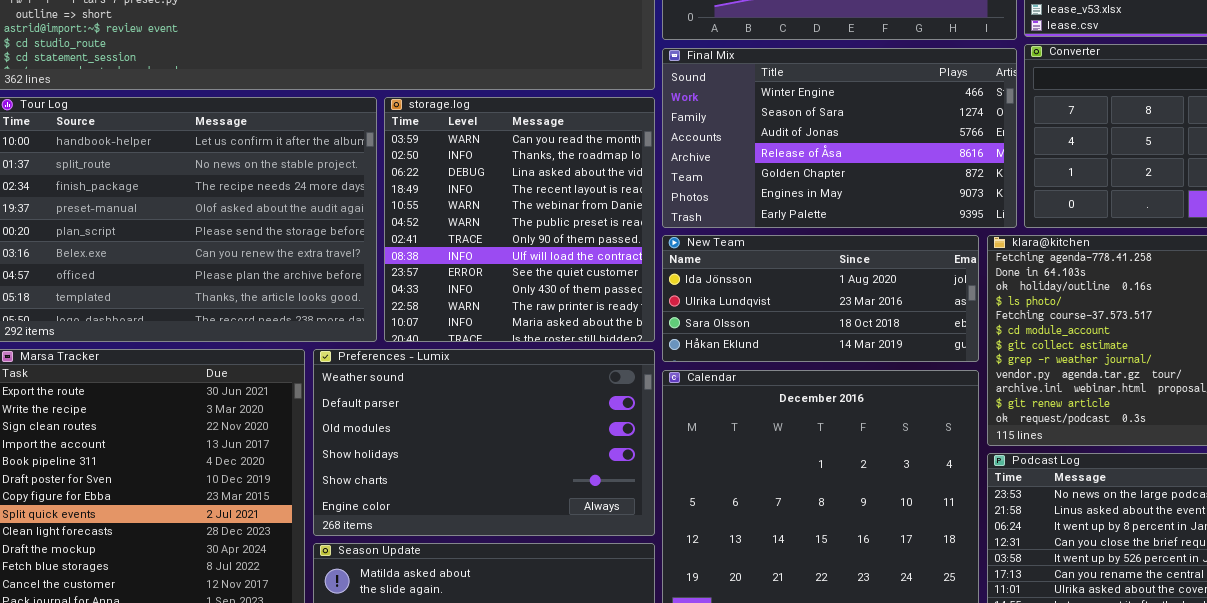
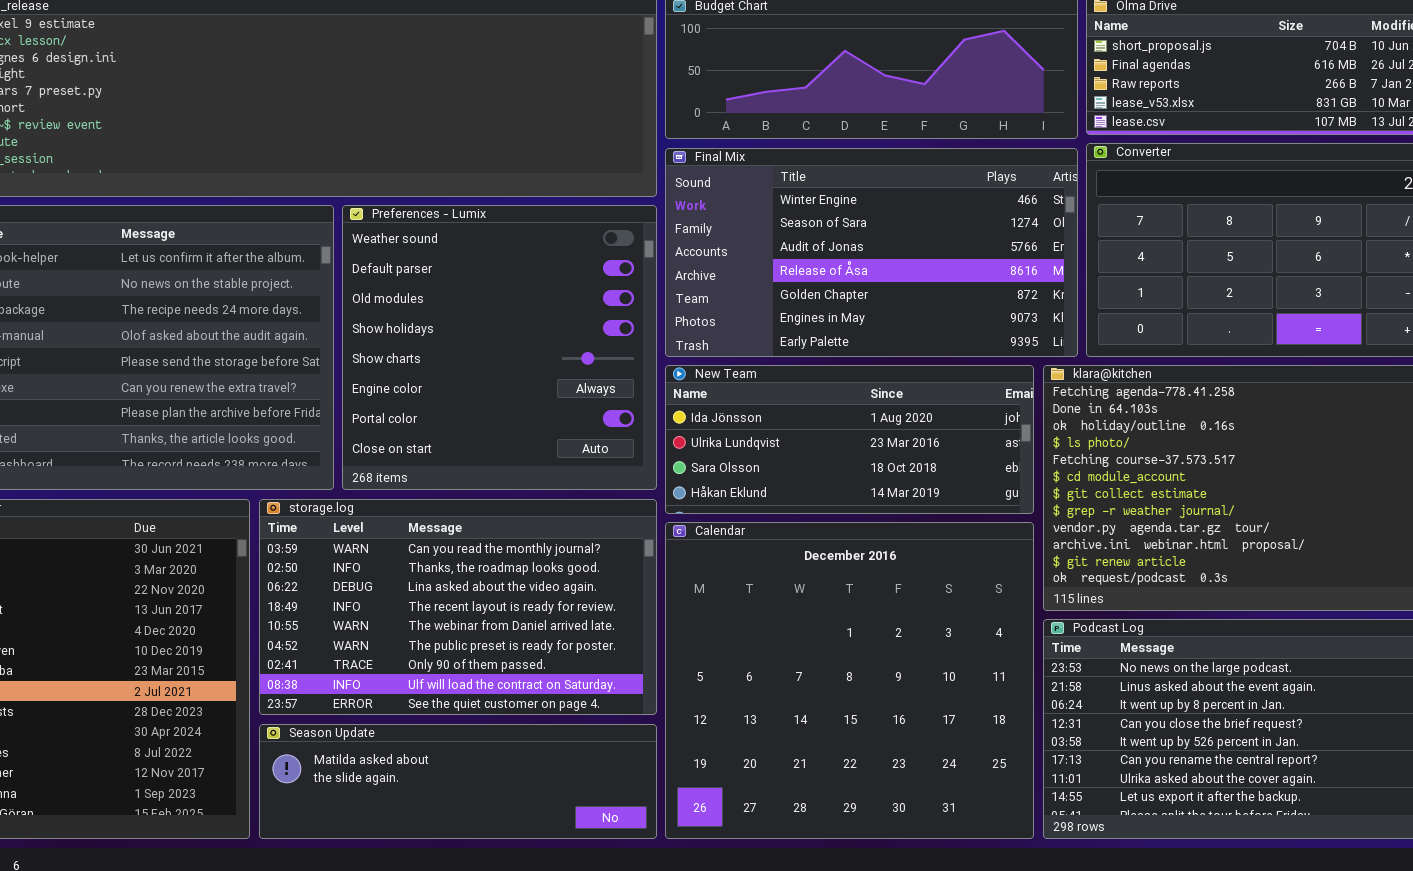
storage.log: [384,97,655,342] -> [259,499,657,715], moved, resized
Preferences - Lumix: [313,349,655,536] -> [342,205,657,490], moved, resized

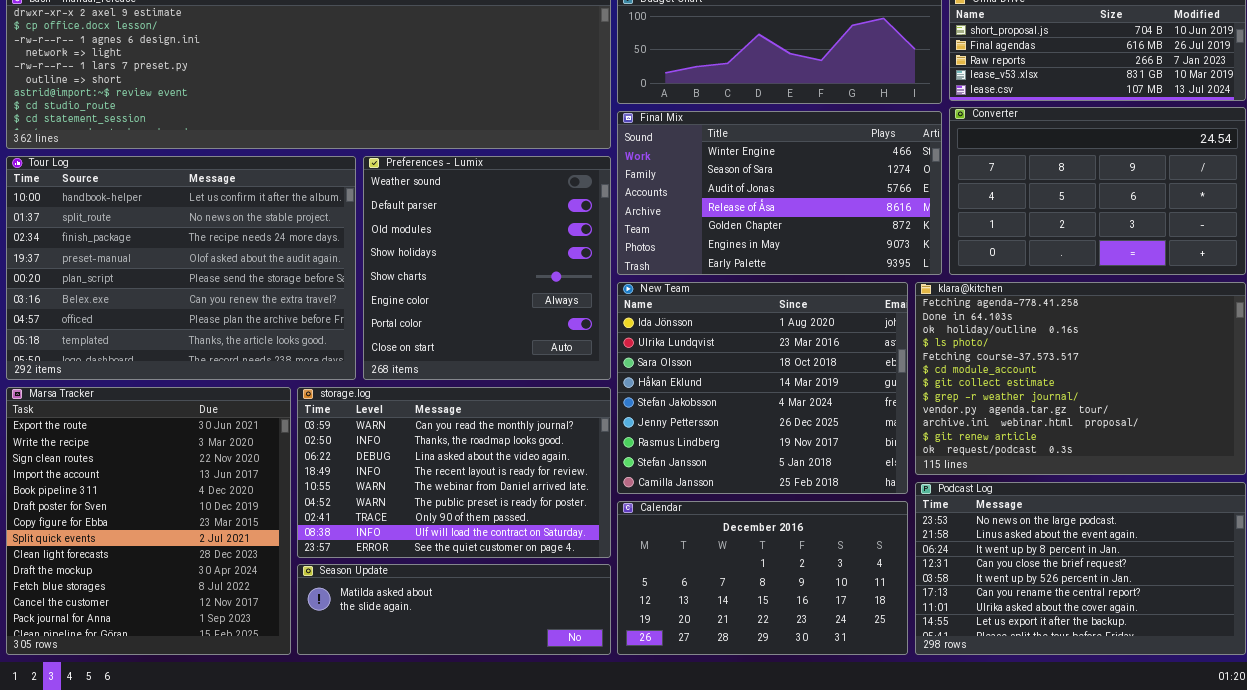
New Team: [665,365,1034,514] -> [617,282,908,494], resized
Calendar: [665,522,1034,839] -> [617,501,908,655], resized

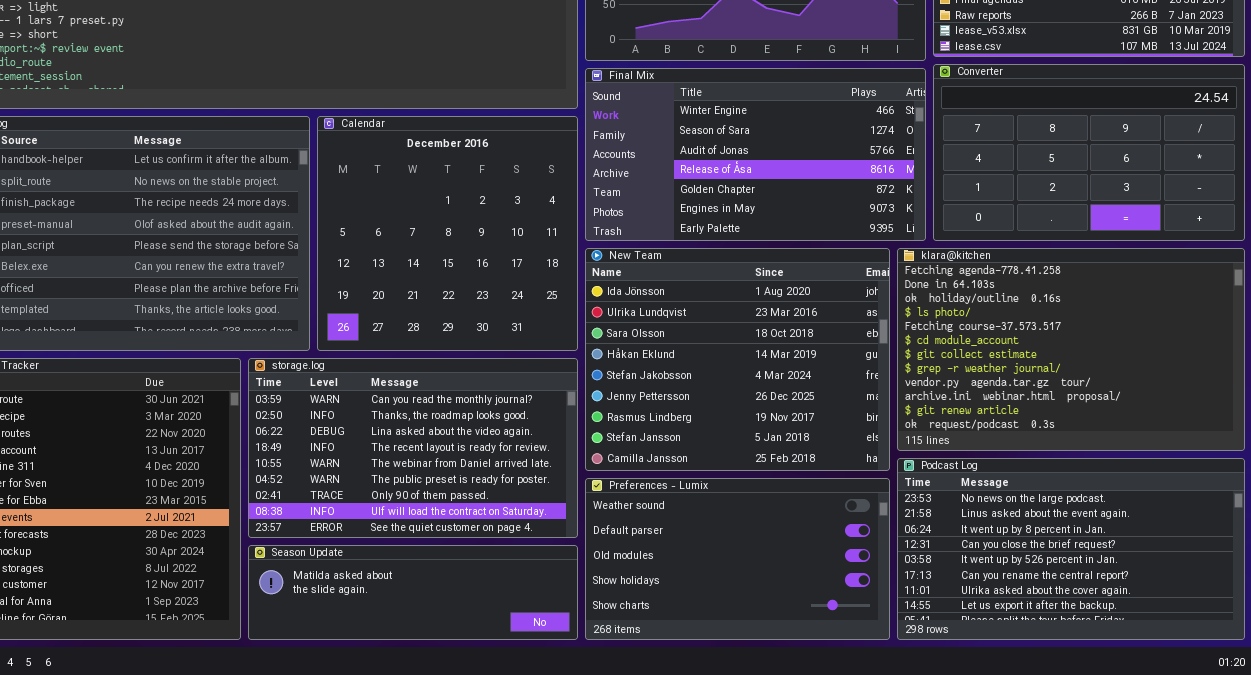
Preferences - Lumix: [363,156,611,380] -> [585,478,890,640], moved, resized
Calendar: [617,501,908,655] -> [317,116,578,351], moved, resized

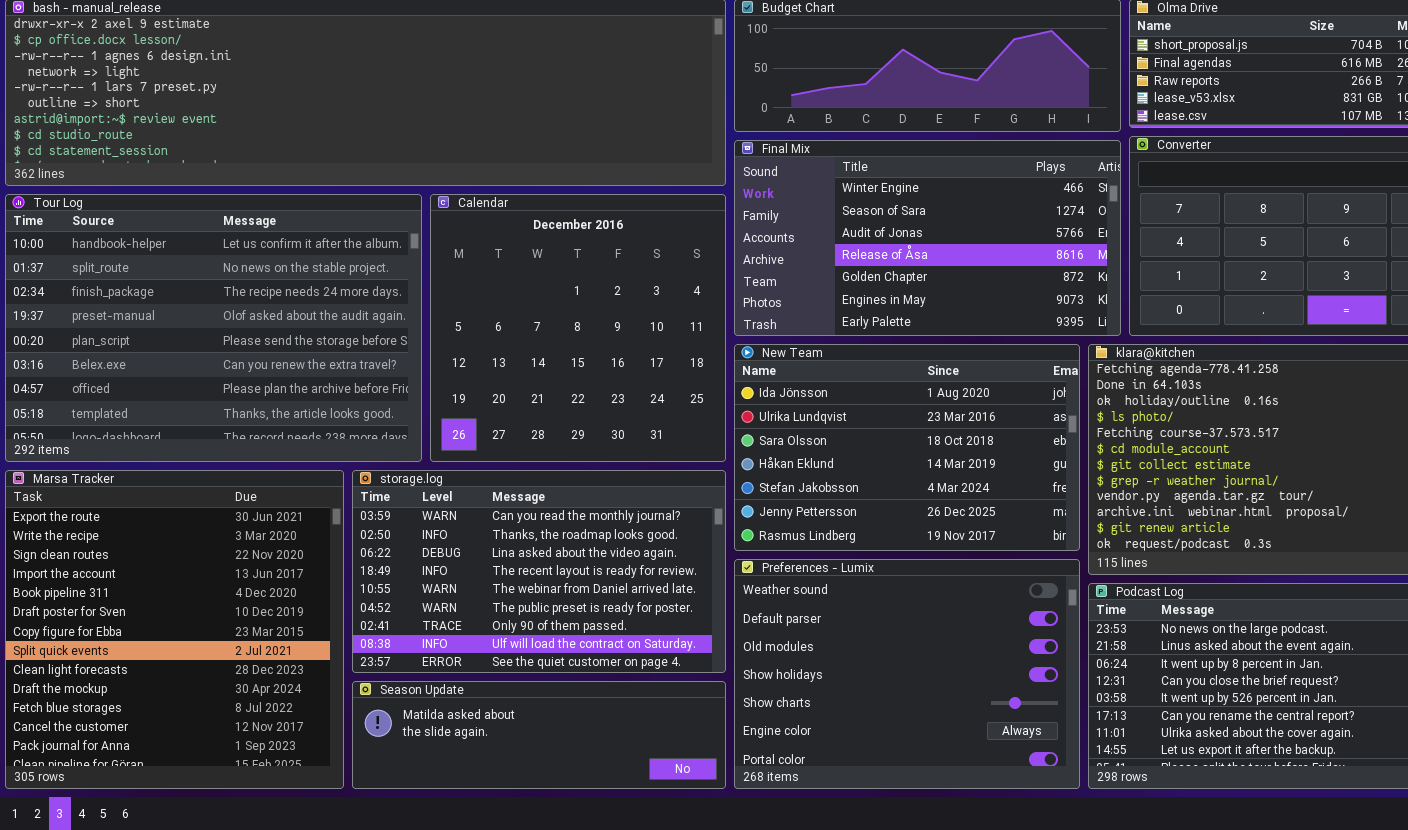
New Team: [585,248,890,471] -> [734,344,1080,551], resized
Preferences - Lumix: [585,478,890,640] -> [734,559,1080,789], resized

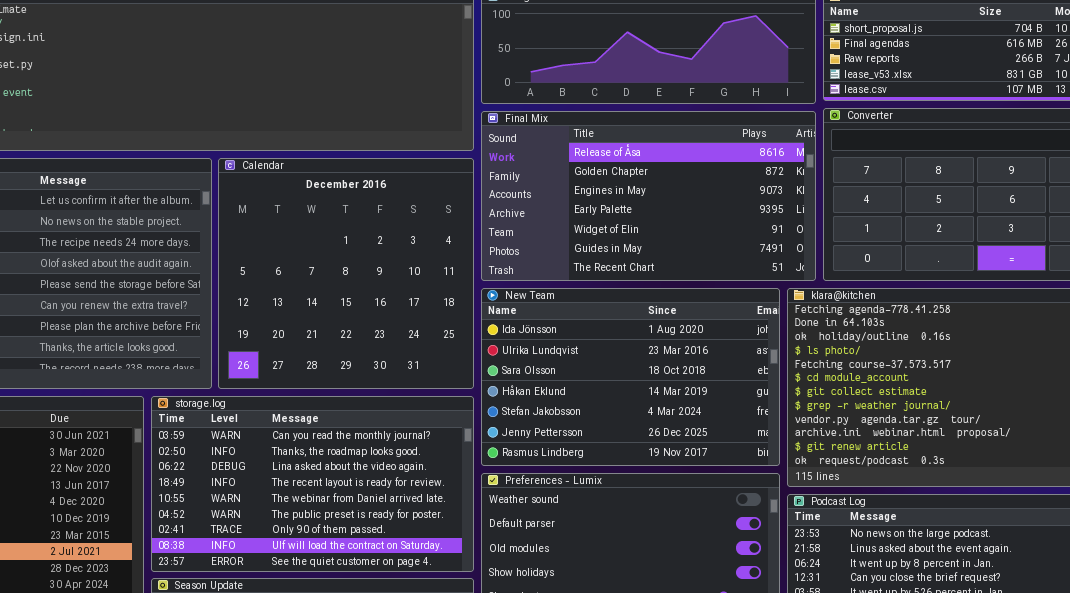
Final Mix: [734,140,1121,336] -> [481,111,816,281], scrolled down 3 rows

